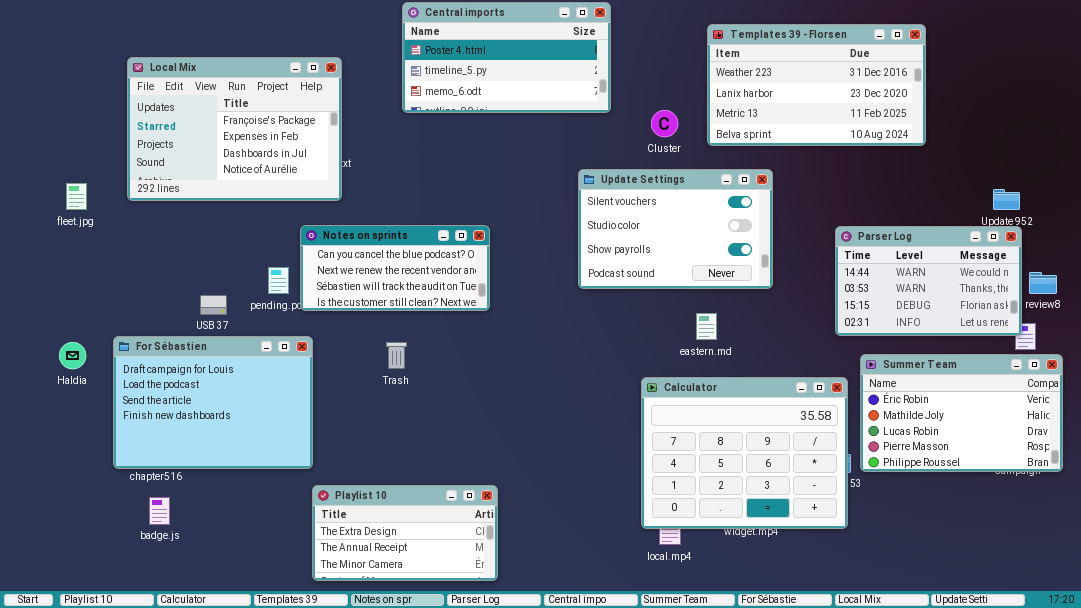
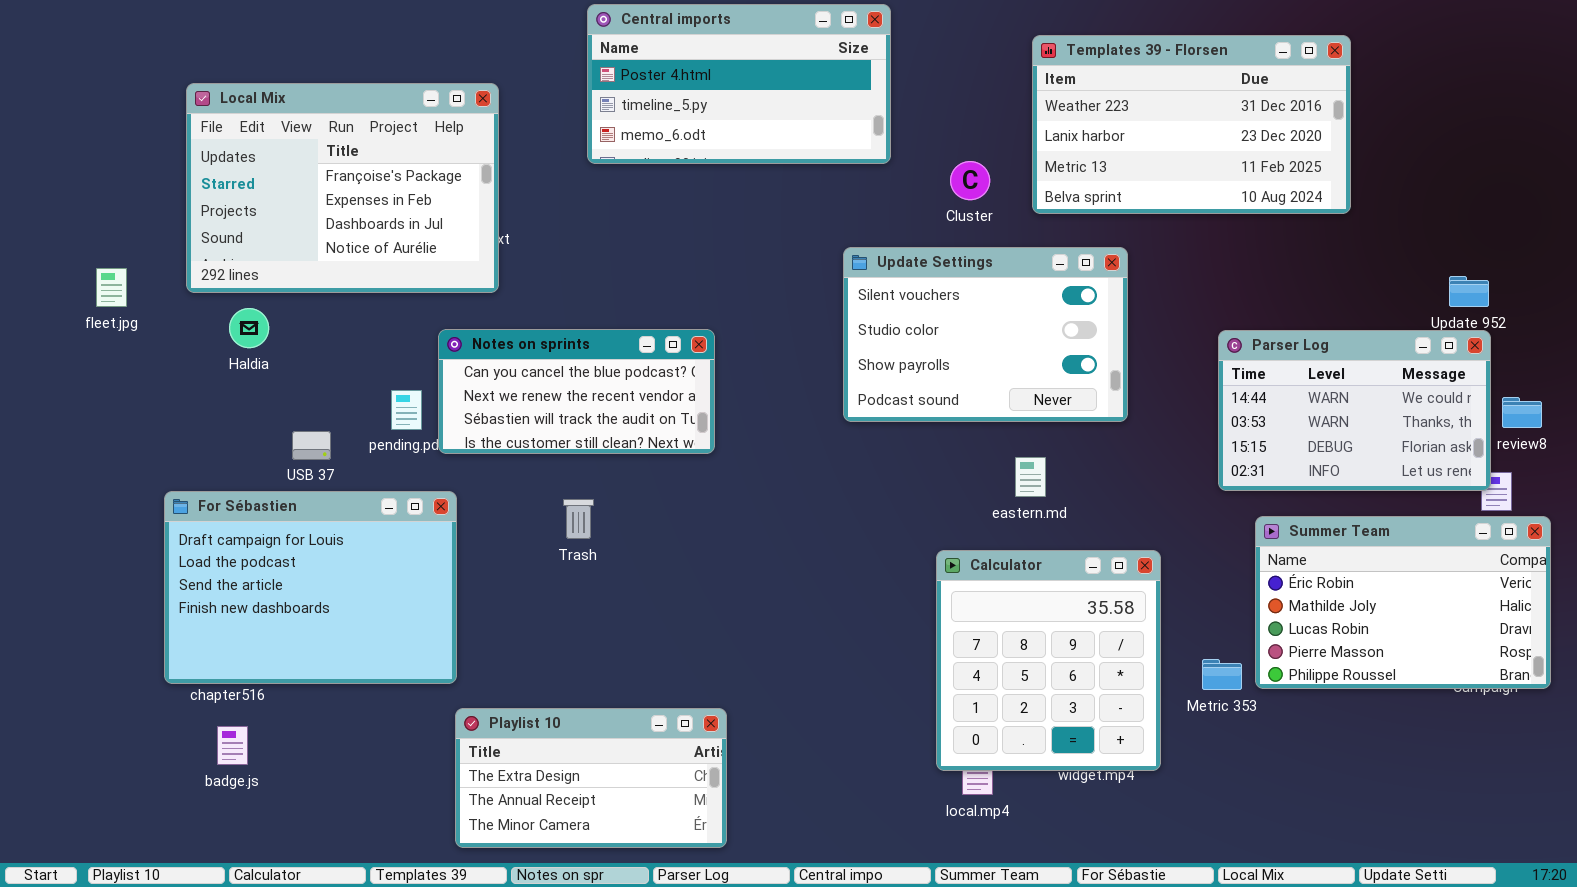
Haldia: [59,342,86,369] -> [229,308,269,348], moved
Calculator: [641,377,848,529] -> [936,550,1161,771], resized

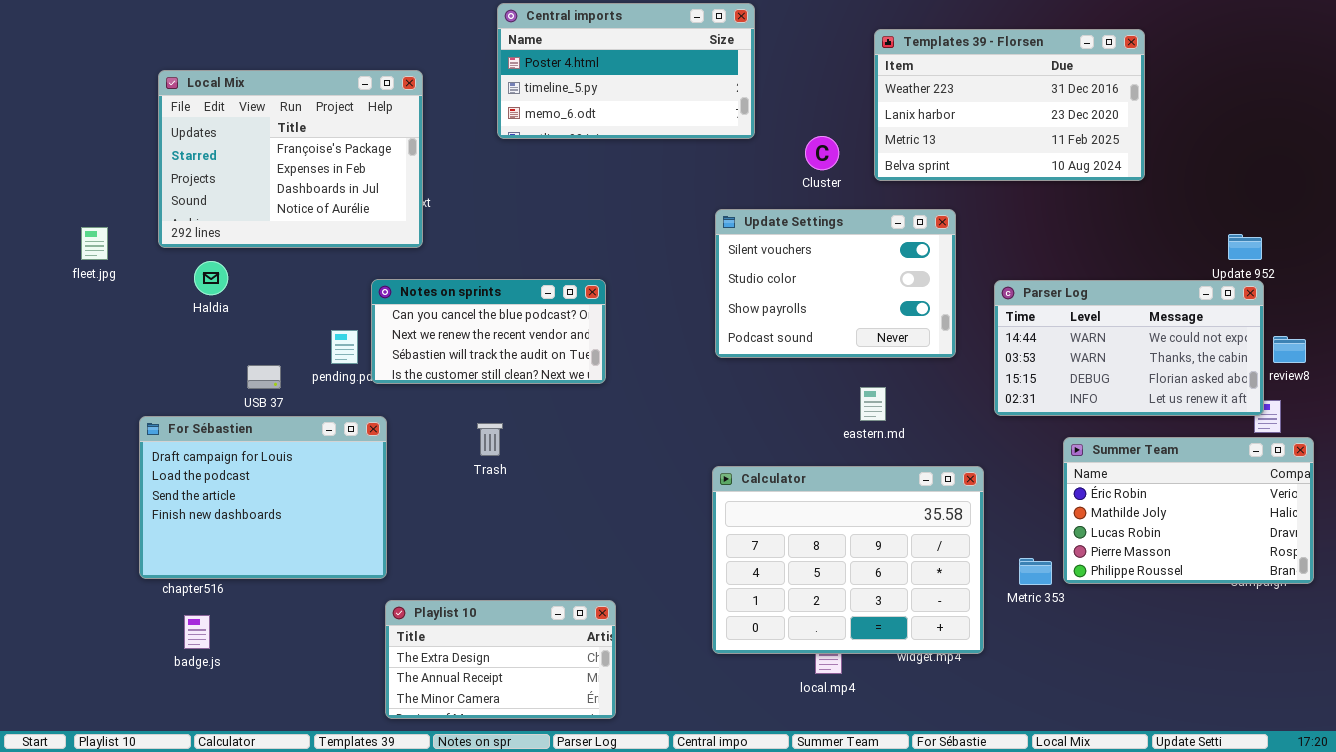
Parser Log: [1218,330,1491,491] -> [994,280,1264,416], resized
Calculator: [936,550,1161,771] -> [712,466,984,654], resized

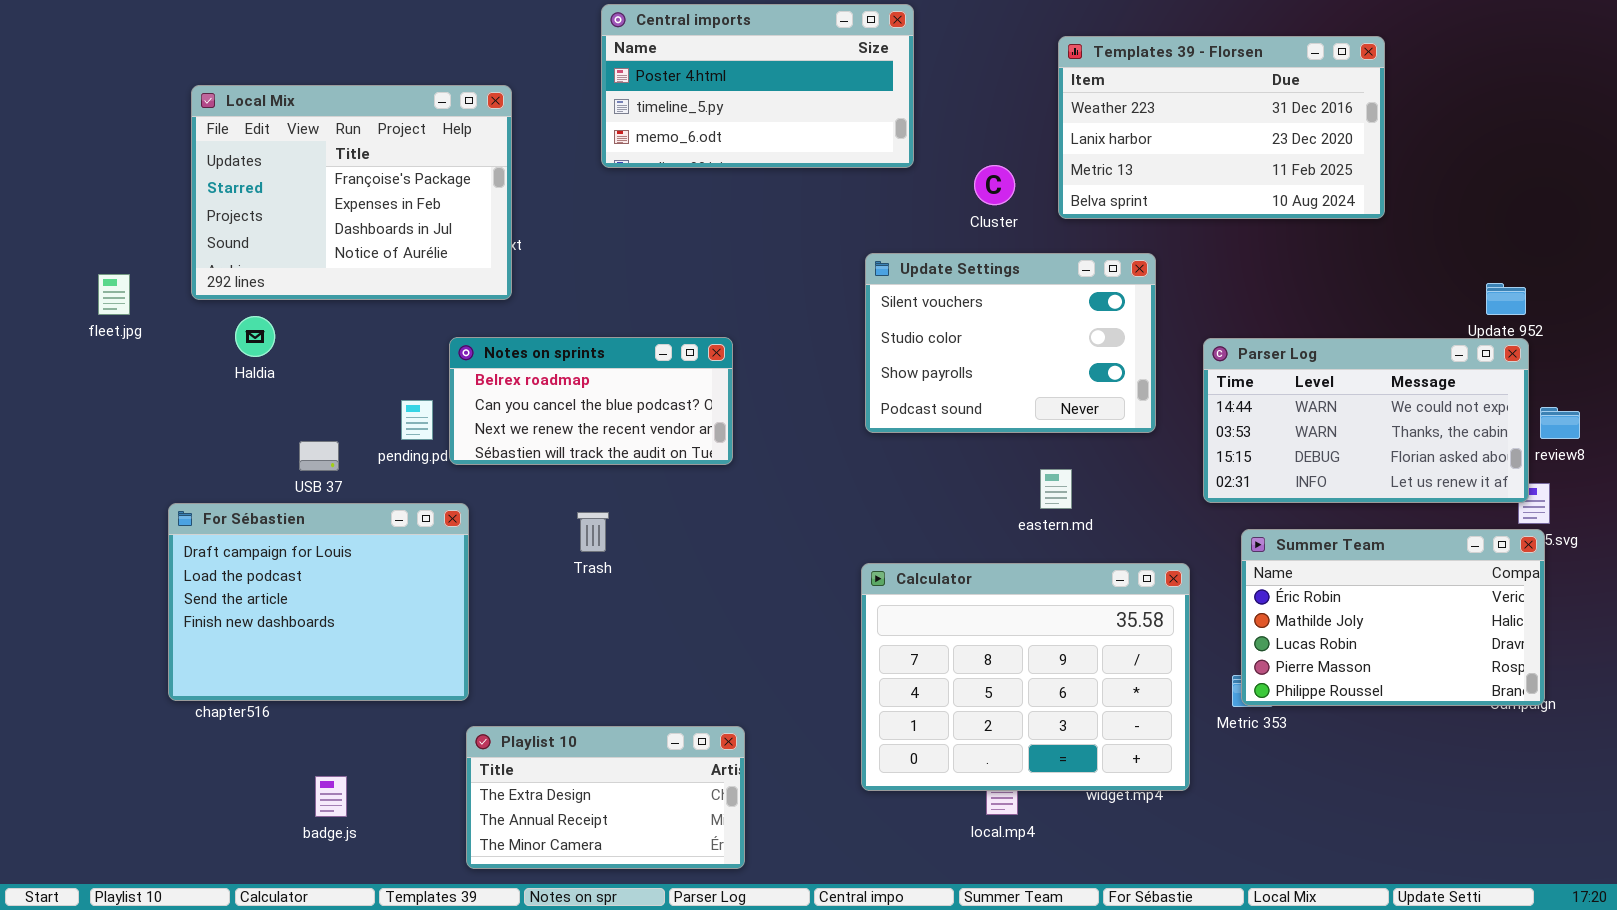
Notes on sprints: [371,279,606,384] -> [449,337,733,465], scrolled up 1 row
Summer Team: [1063,437,1314,584] -> [1241,529,1545,706], moved
badge.js: [184,615,210,649] -> [315,776,347,817], moved

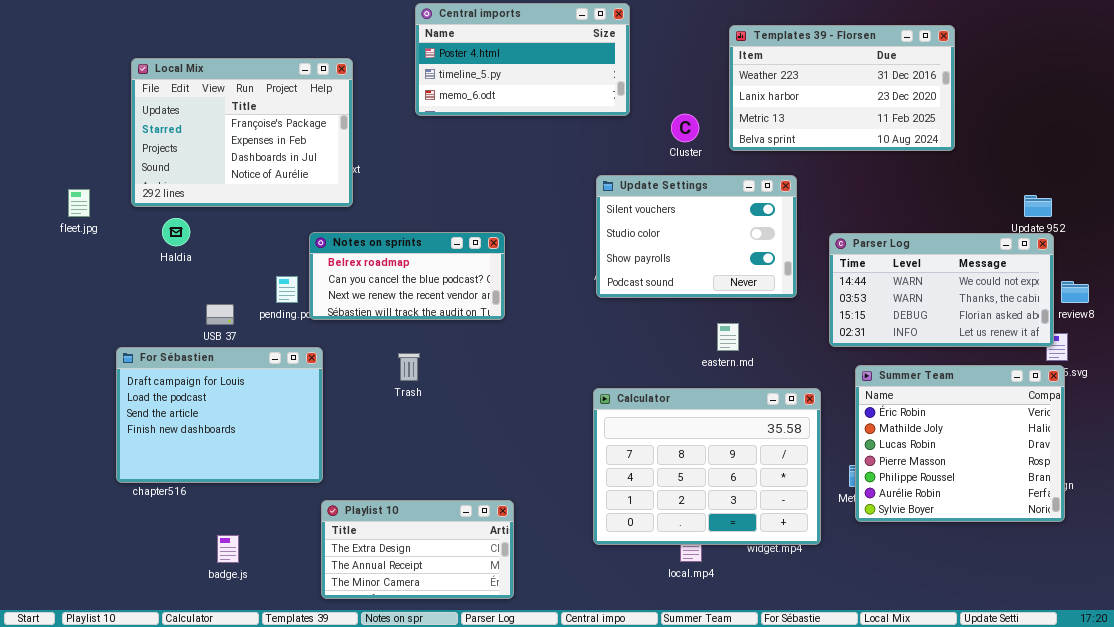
Summer Team: [1241,529,1545,706] -> [855,365,1065,522], resized

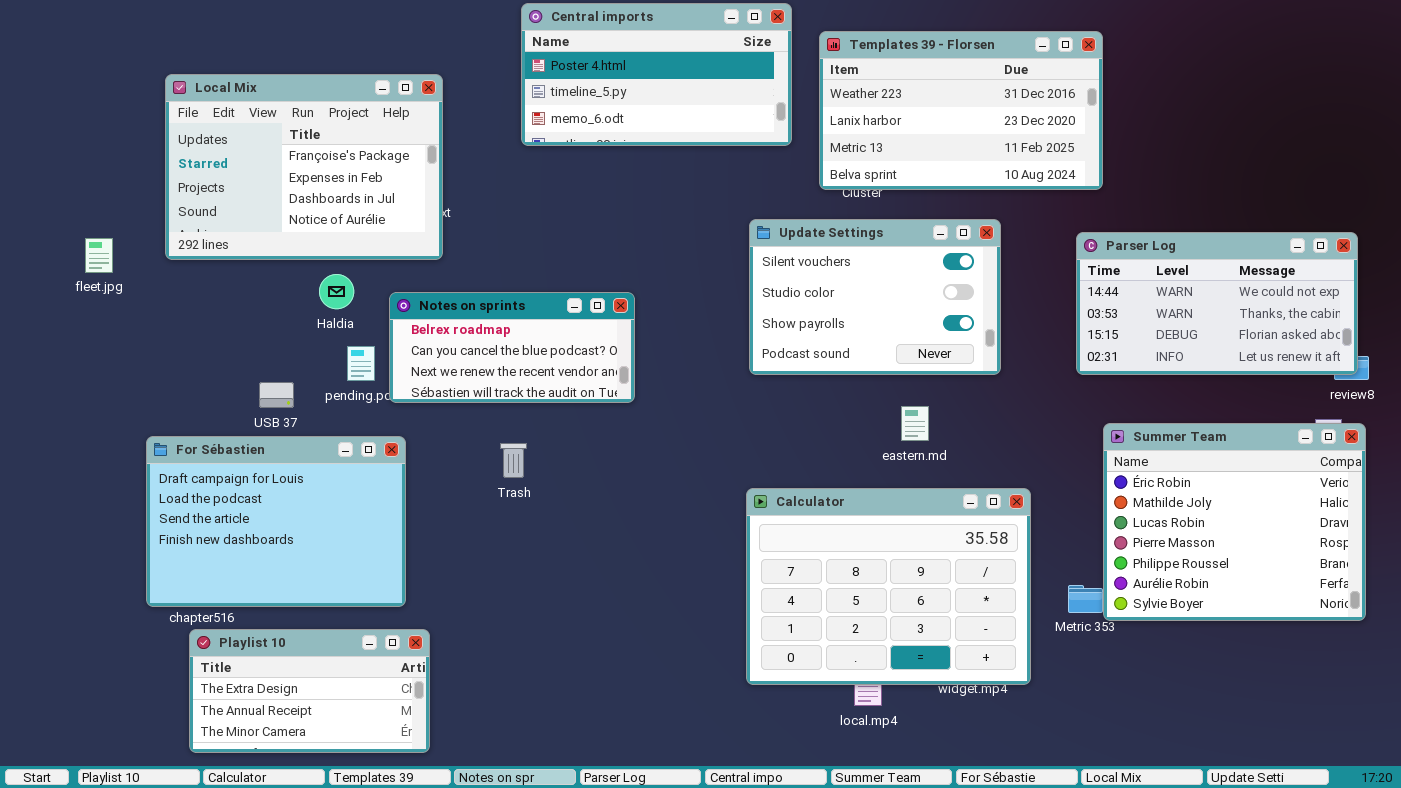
Templates 39 - Florsen: [729,25,955,151] -> [819,31,1103,190], moved
Haldia: [162,218,190,246] -> [319,274,354,309], moved
Parser Log: [829,233,1054,347] -> [1076,232,1358,375], moved
Summer Team: [855,365,1065,522] -> [1103,423,1366,621], moved
Playlist 10: [321,500,514,599] -> [189,629,430,753], moved

